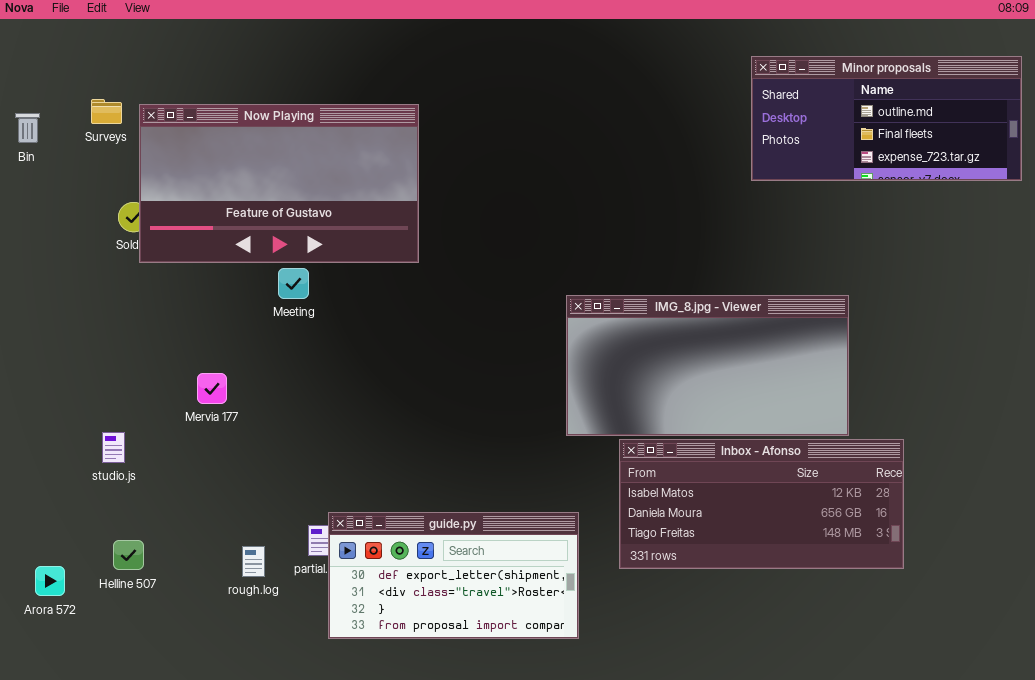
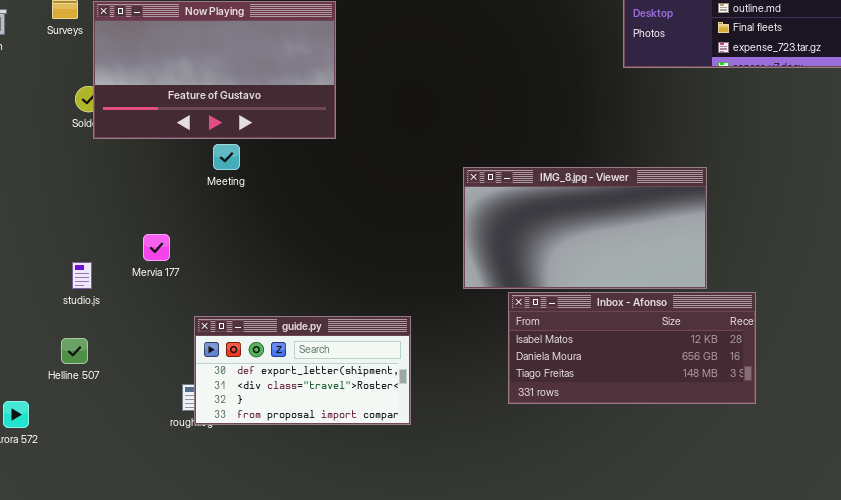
studio.js: [102,432,125,463] -> [72,262,92,289], moved
guide.py: [328,512,579,639] -> [194,316,411,425], moved
Helline 507: [113,540,144,570] -> [61,338,88,364], moved

